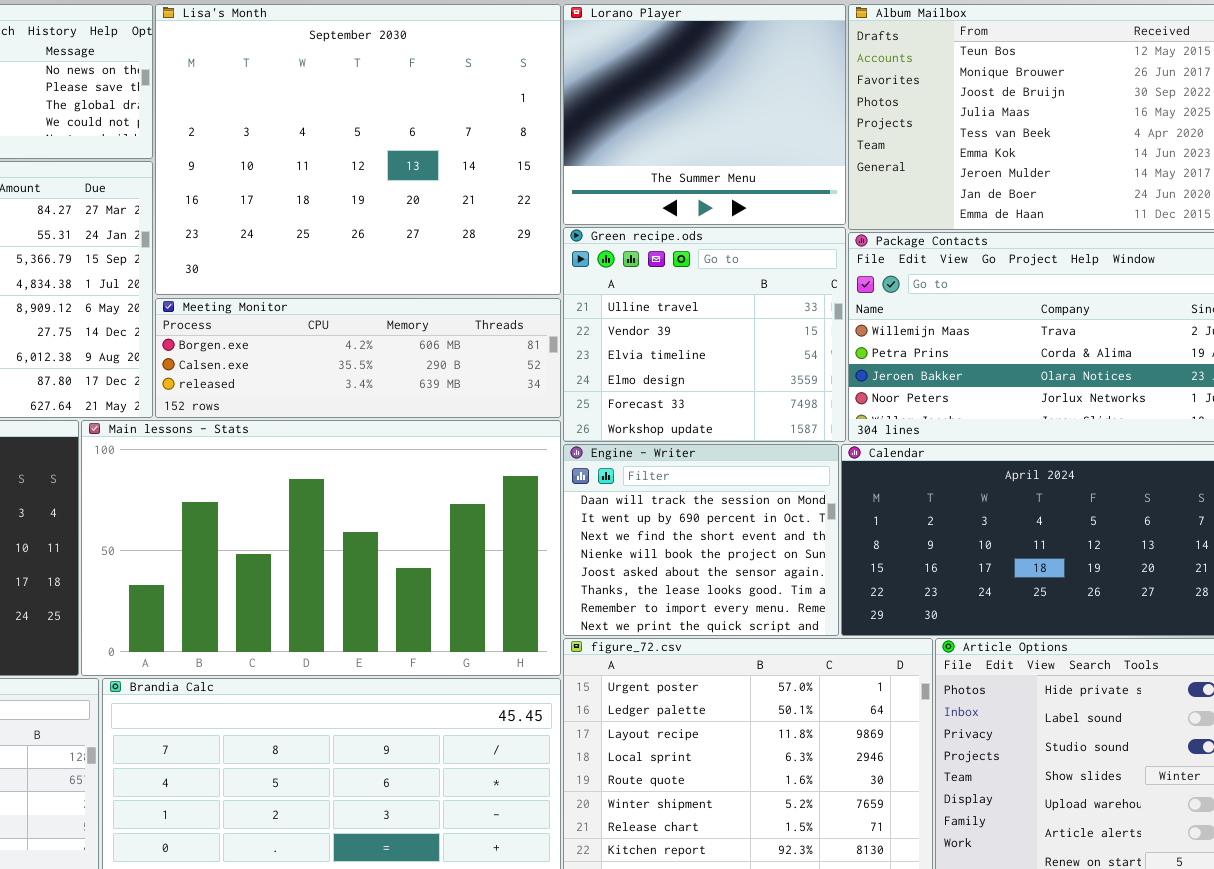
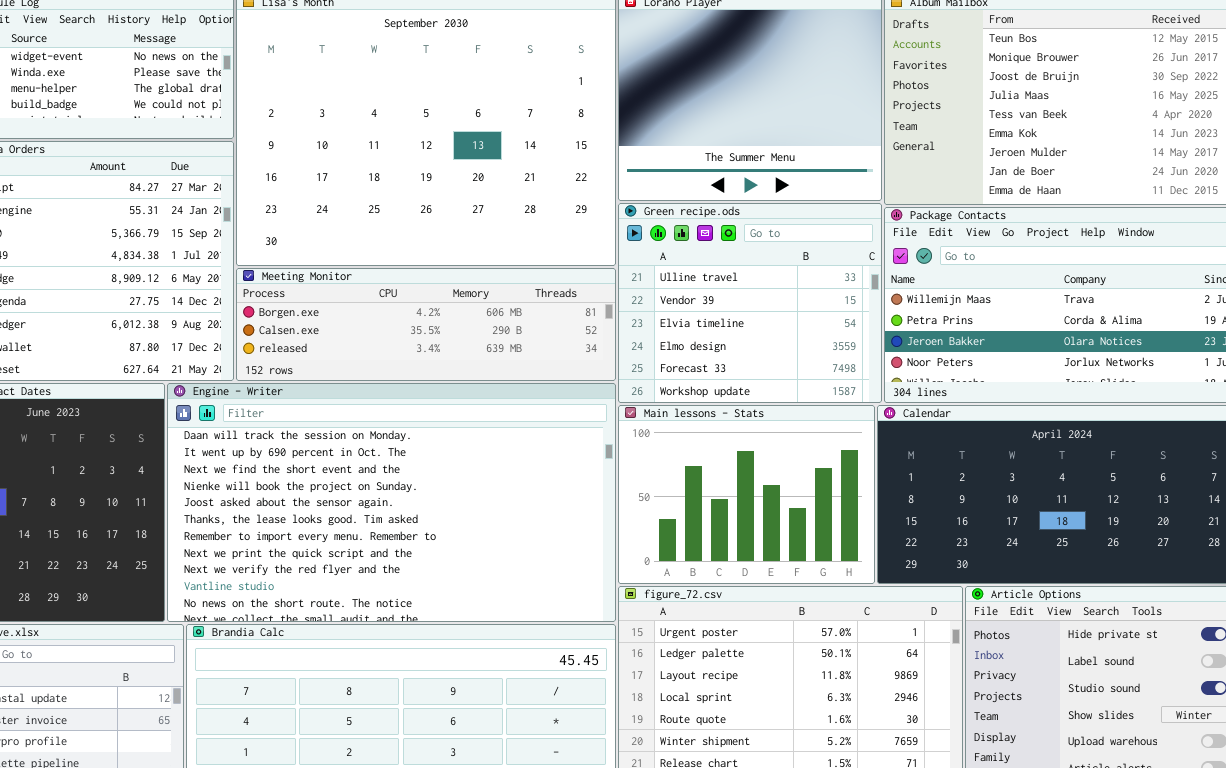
Main lessons - Stats: [81,420,561,676] -> [618,405,875,584], moved, resized
Engine - Writer: [563,444,839,636] -> [167,383,616,622], moved, resized

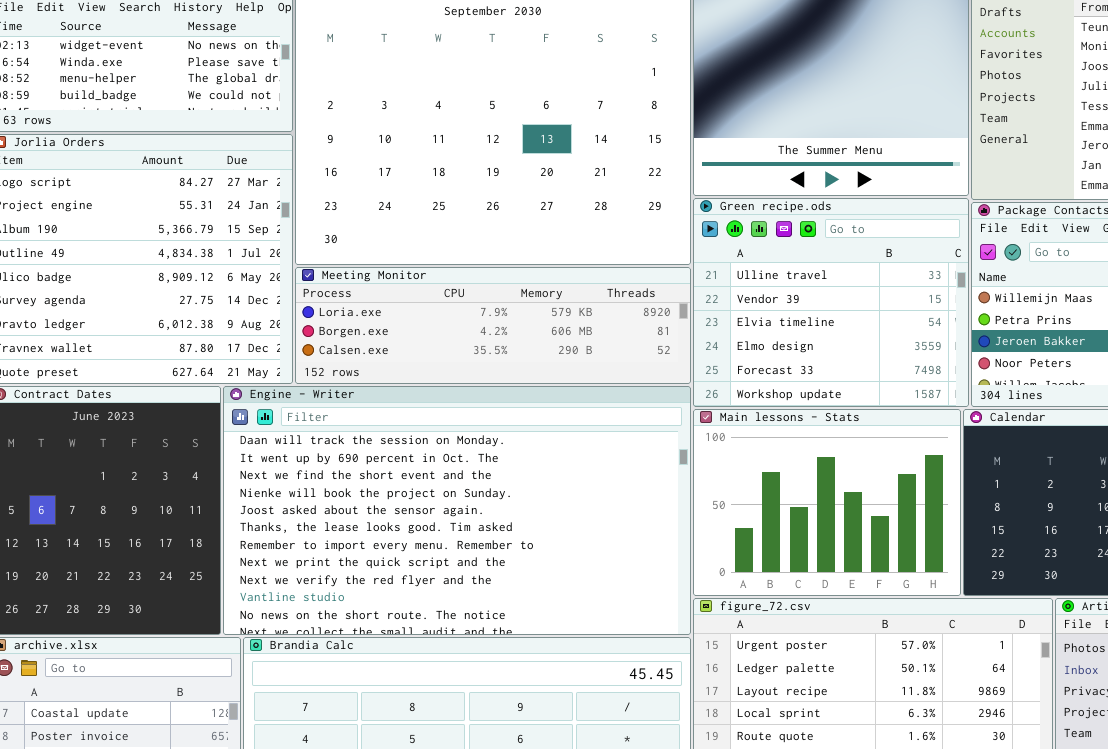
Meeting Monitor: [236,268,616,381] -> [295,267,691,384], scrolled up 1 row

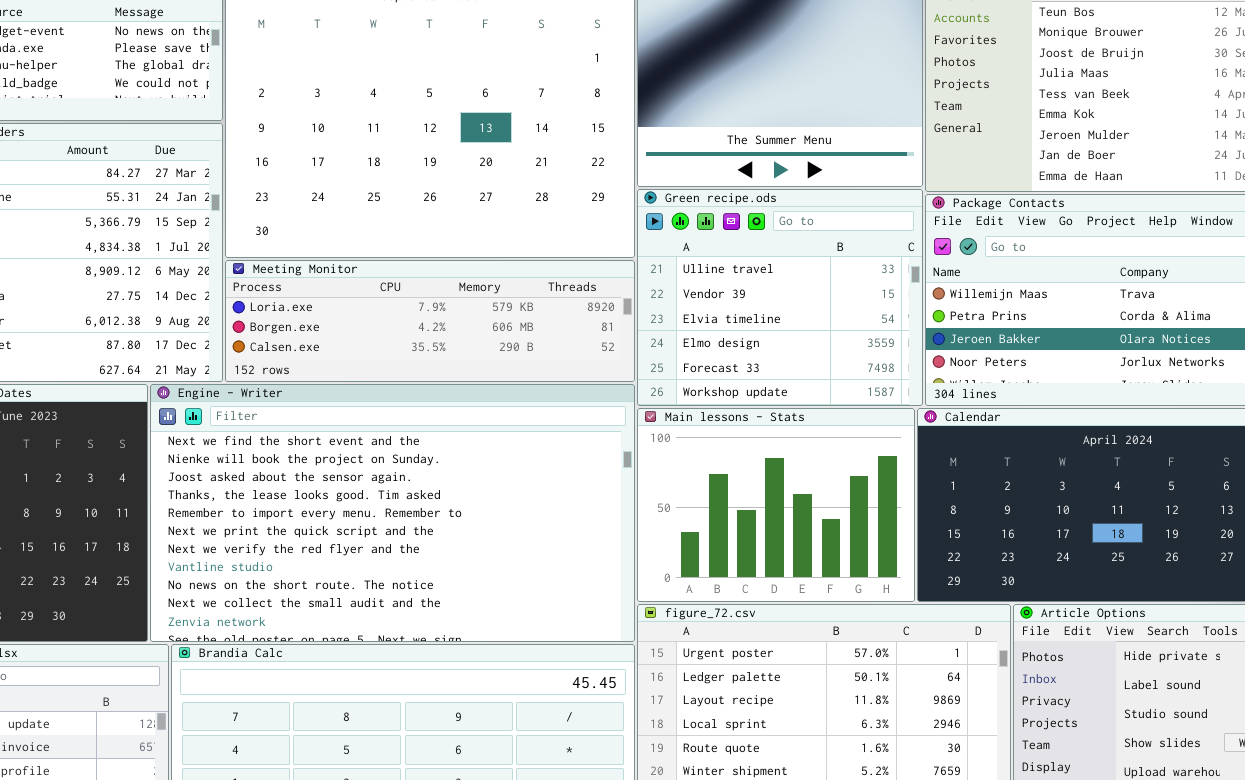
Engine - Writer: [223,386,691,635] -> [150,384,635,642], scrolled down 2 rows

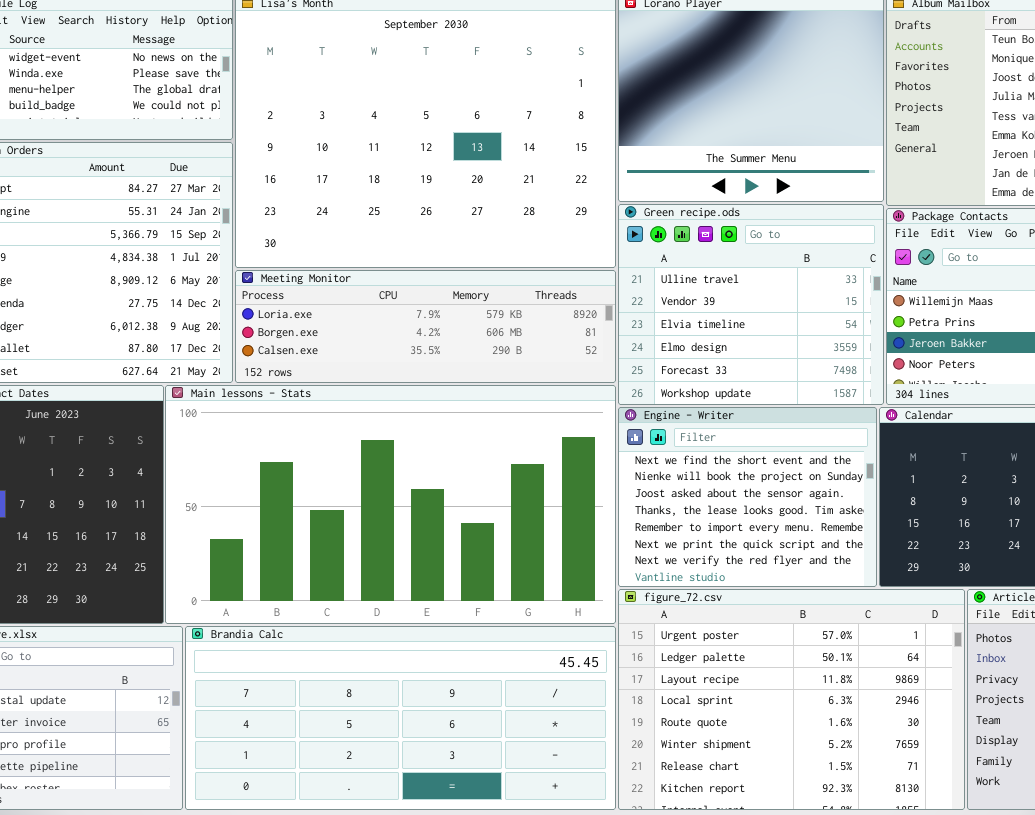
Engine - Writer: [150,384,635,642] -> [618,407,877,587], moved, resized
Main lessons - Stats: [637,408,915,602] -> [165,385,616,624], moved, resized

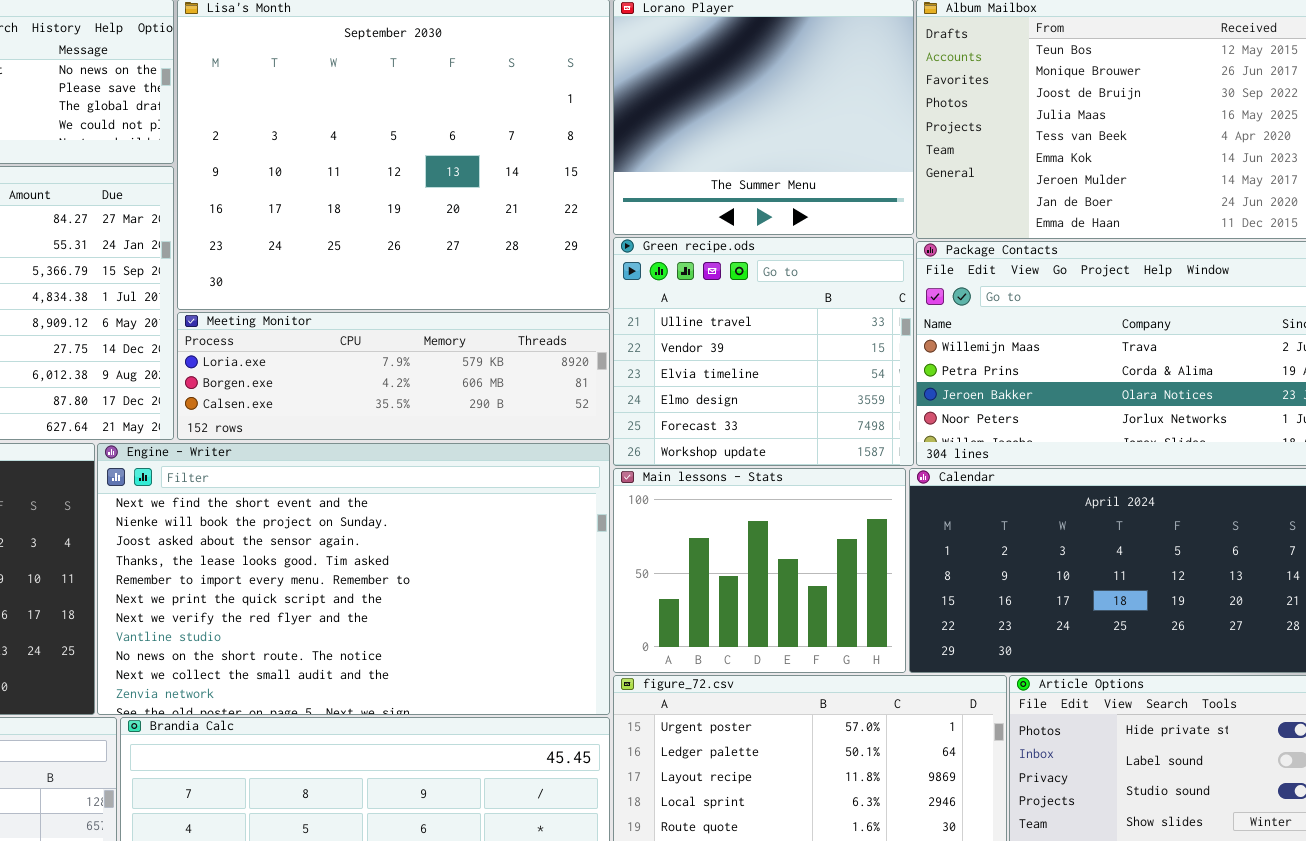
Main lessons - Stats: [165,385,616,624] -> [613,468,906,673], moved, resized
Engine - Writer: [618,407,877,587] -> [97,443,610,715], moved, resized

